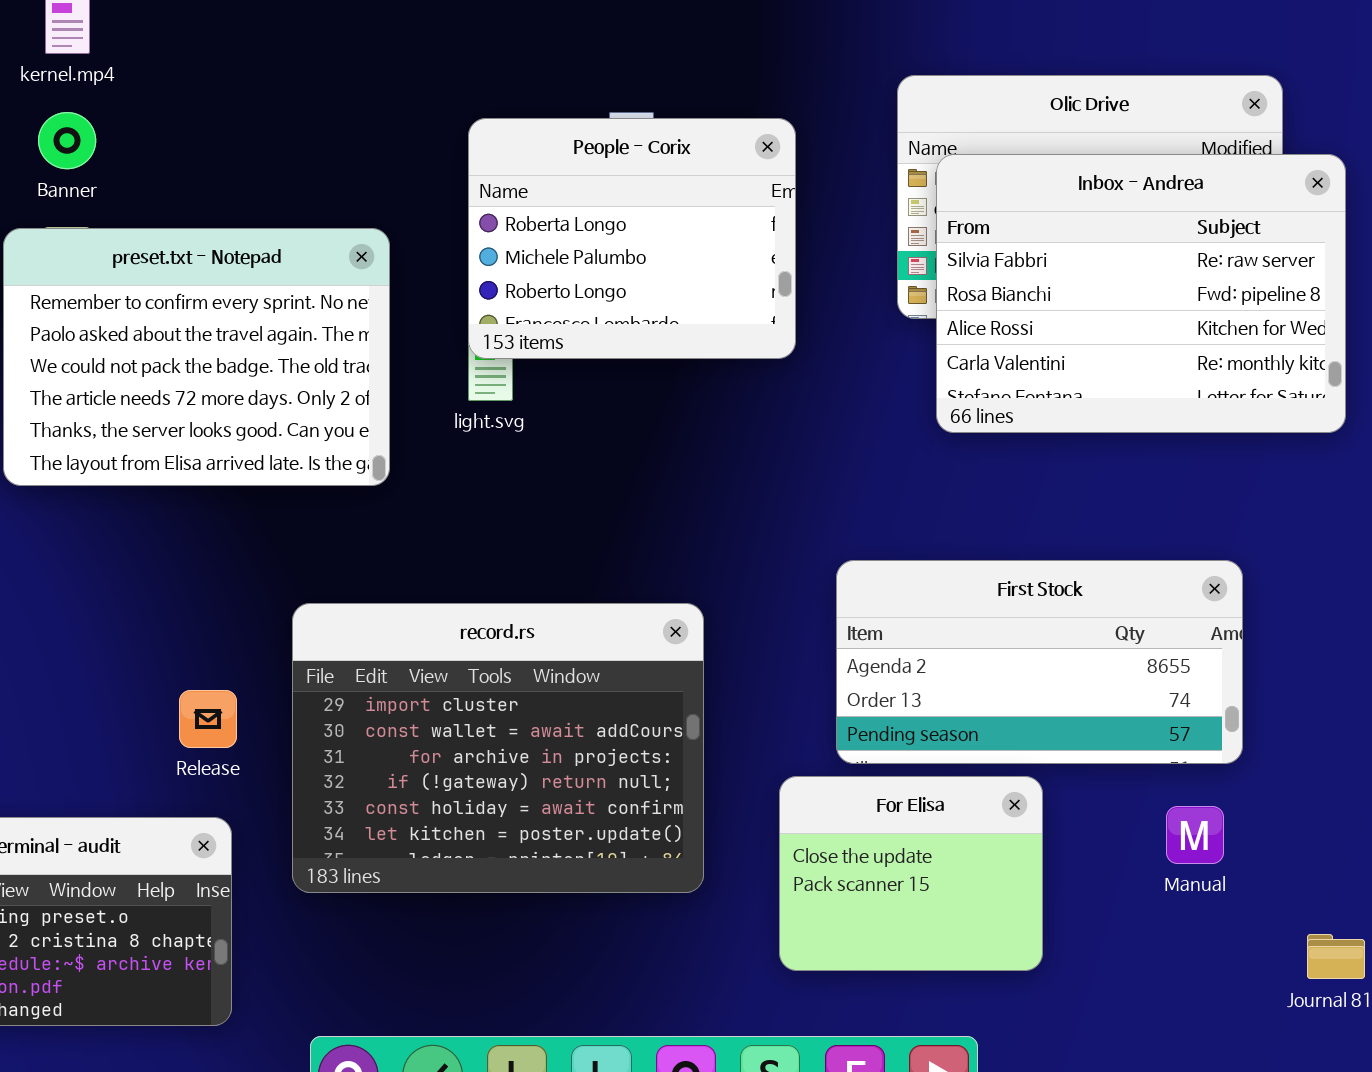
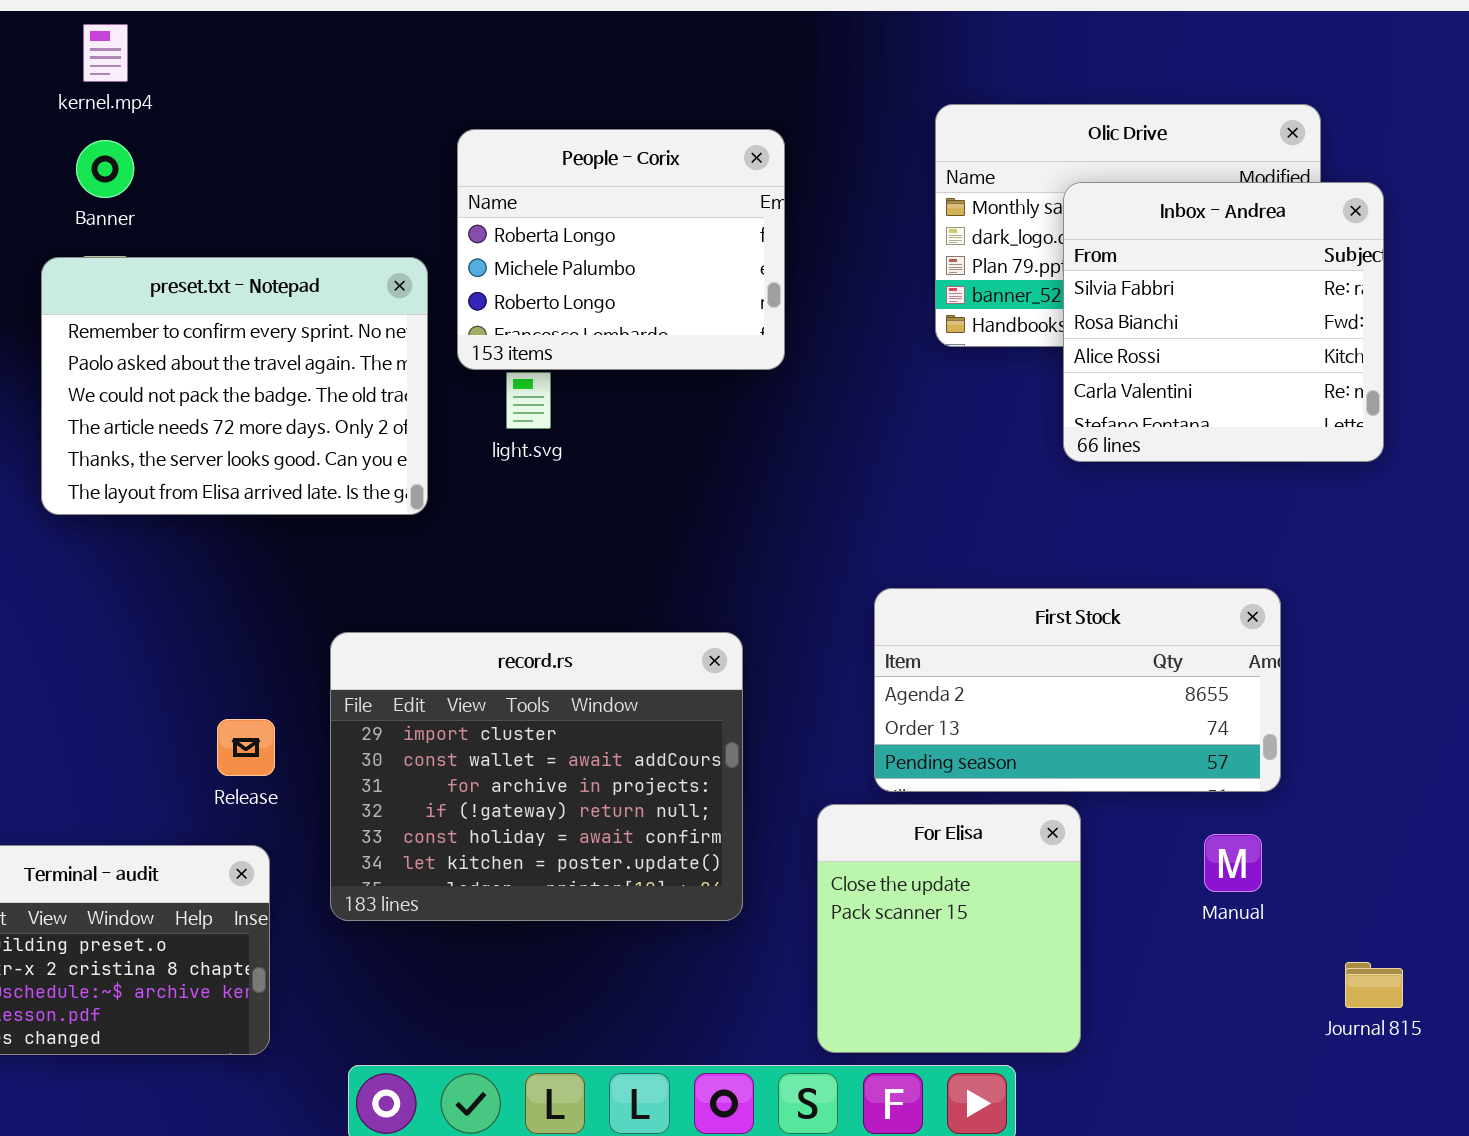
People - Corix: [468,118,796,359] -> [457,129,785,370], moved
Inbox - Andrea: [936,154,1346,433] -> [1063,182,1384,462], resized
For Elisa: [779,776,1043,971] -> [817,804,1081,1053], resized

